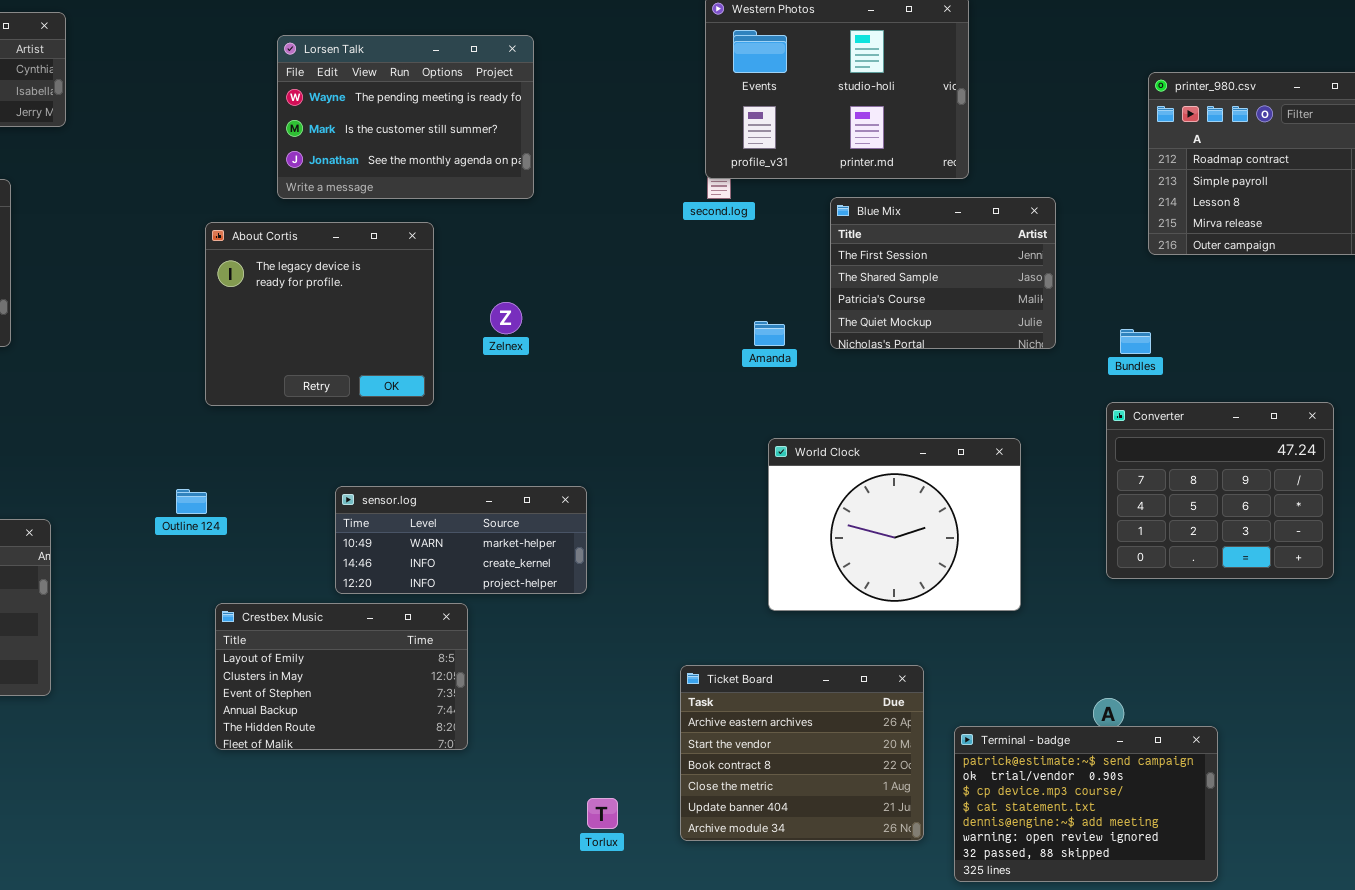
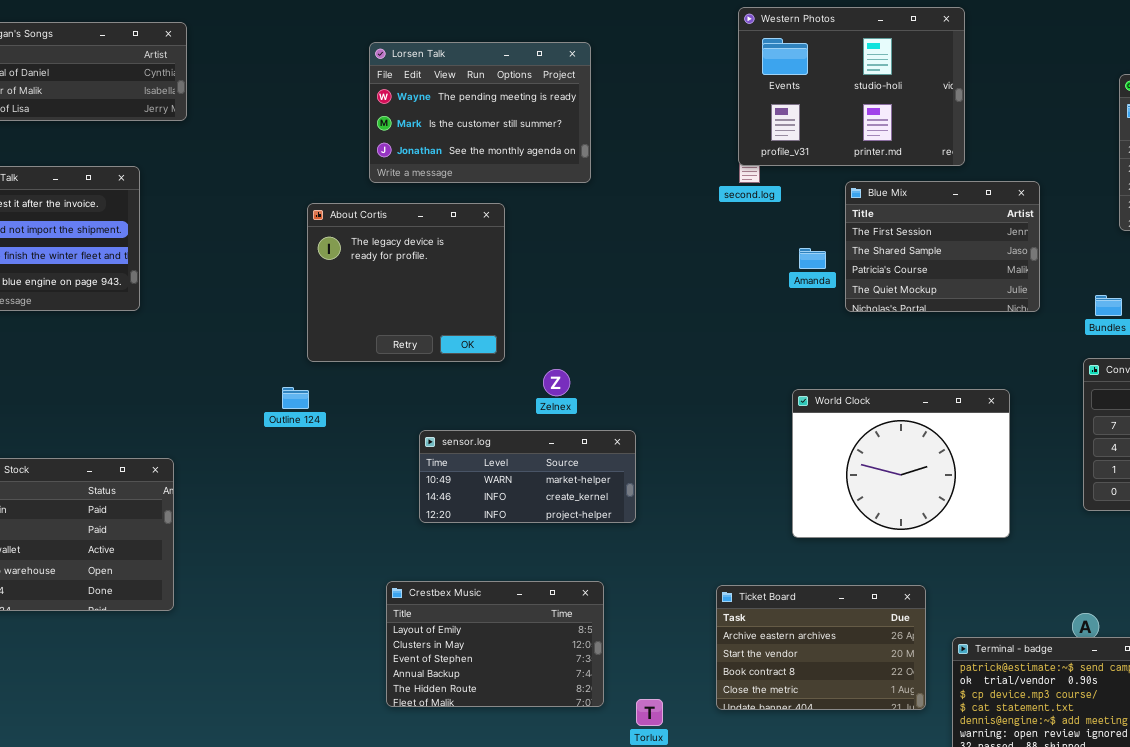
Zelnex: [490,302,522,334] -> [543,369,570,396], moved
Amanda: [754,321,785,346] -> [799,248,826,269], moved
Outline 124: [176,489,207,514] -> [282,387,309,409], moved
Crestbex Music: [215,603,468,750] -> [386,581,604,707], moved
Ticket Board: [680,665,924,841] -> [716,585,926,710], resized

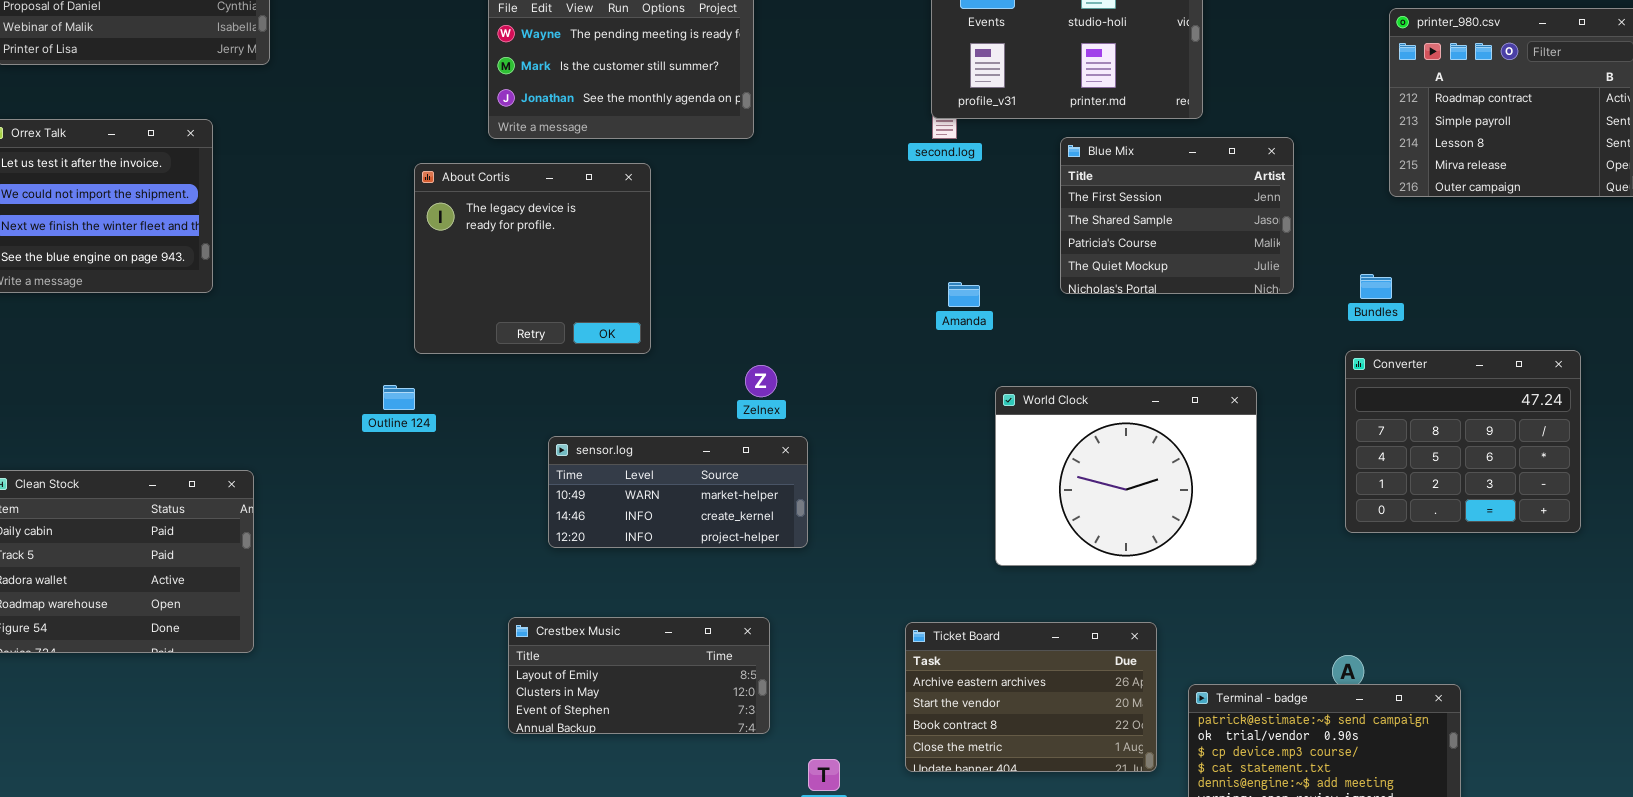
Amanda: [799,248,826,269] -> [948,282,980,307], moved
Zelnex: [543,369,570,396] -> [745,365,777,397], moved
Crestbex Music: [386,581,604,707] -> [508,617,770,734], resized

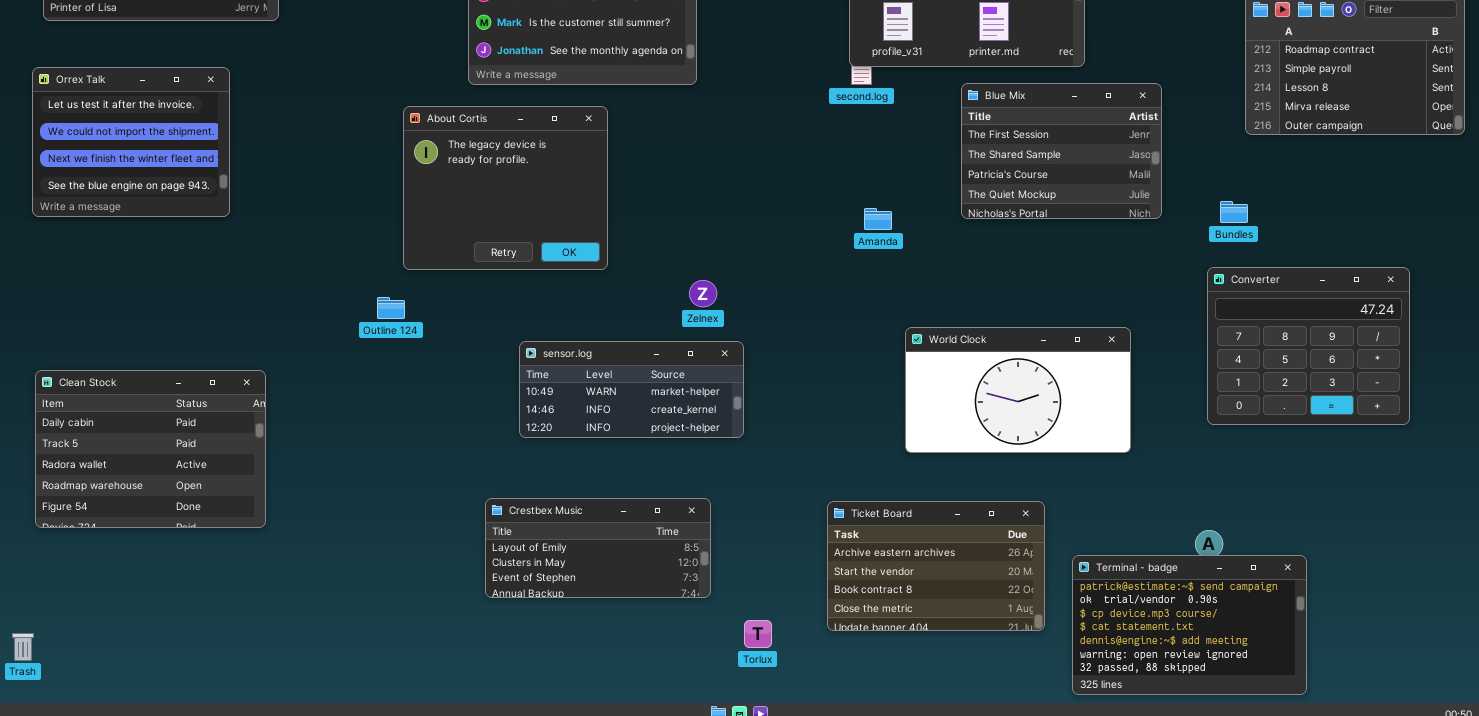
World Clock: [995,386,1257,566] -> [905,327,1131,453], resized

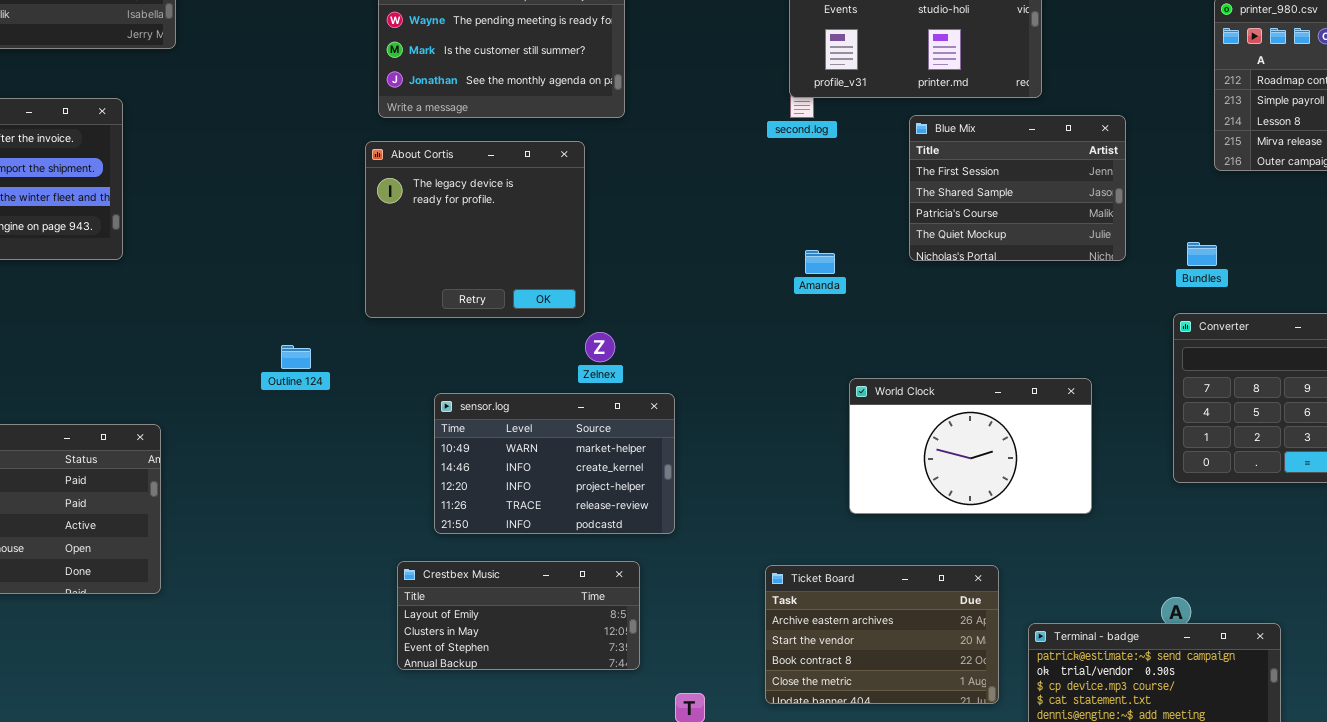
About Cortis: [403,106,608,270] -> [365,141,585,318], moved
Zelnex: [689,280,717,307] -> [585,332,615,362], moved
sensor.log: [519,341,744,438] -> [434,393,675,534], resized

